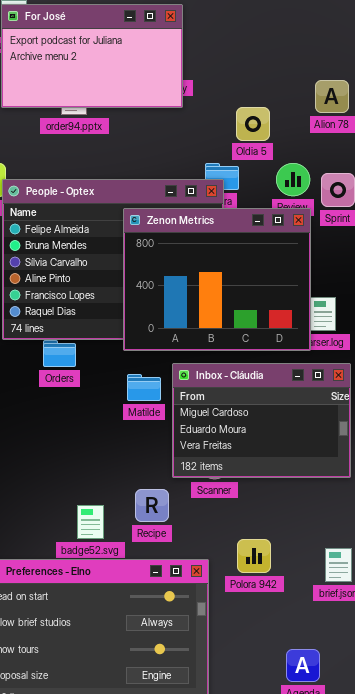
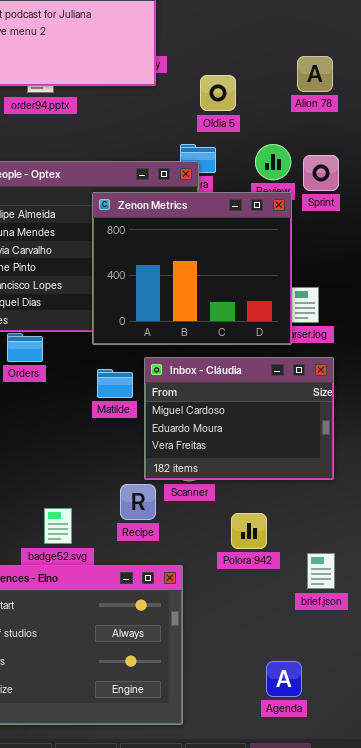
Oldia 5: [236,107,270,141] -> [200,75,236,111], moved
Recipe: [135,489,169,522] -> [120,484,156,520], moved
Polora 942: [237,539,271,573] -> [231,513,267,549], moved

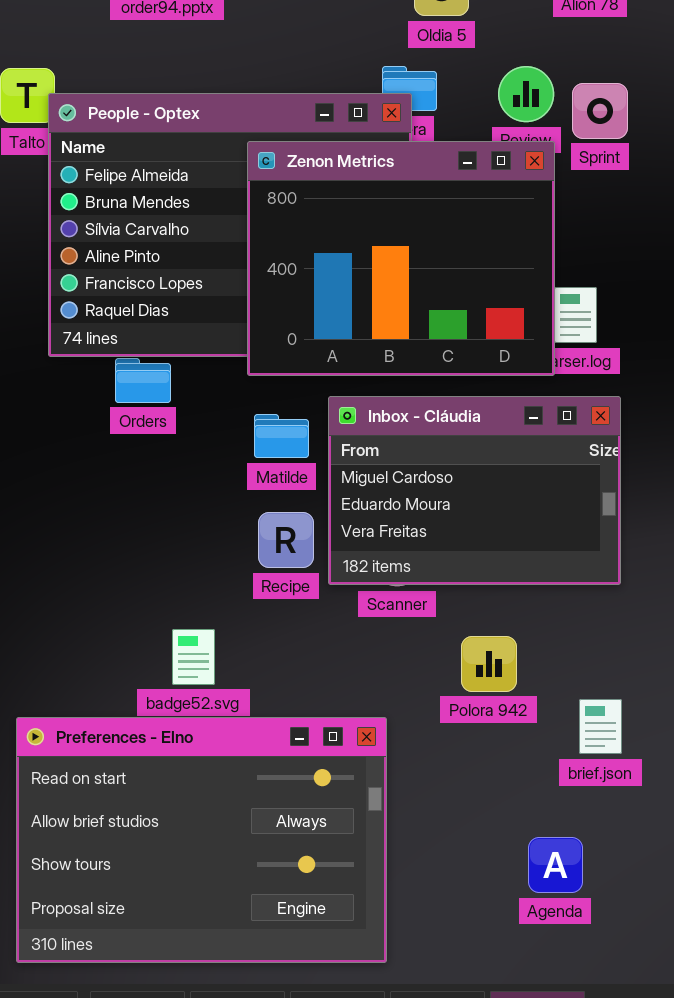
Recipe: [120,484,156,520] -> [258,512,314,568], moved
Agenda: [266,661,302,697] -> [528,837,583,893], moved

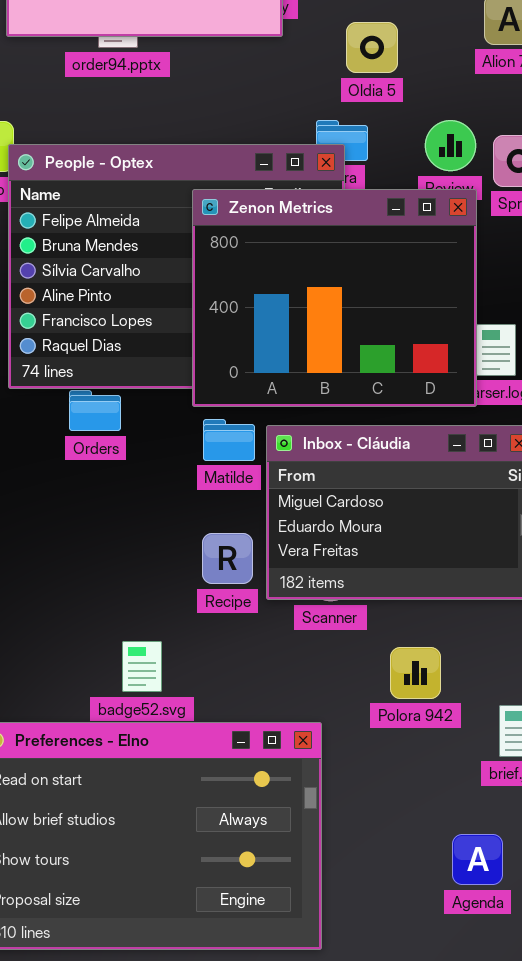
Matilde: [254,414,309,458] -> [203,419,255,461], moved

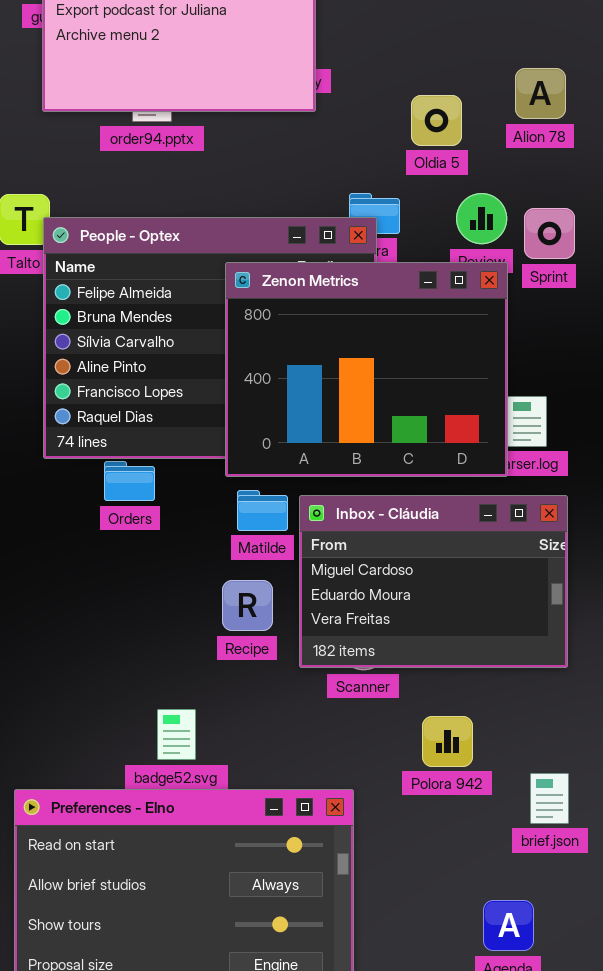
Oldia 5: [346,22,398,73] -> [411,95,462,146], moved
Recipe: [202,533,253,584] -> [222,580,273,631], moved

